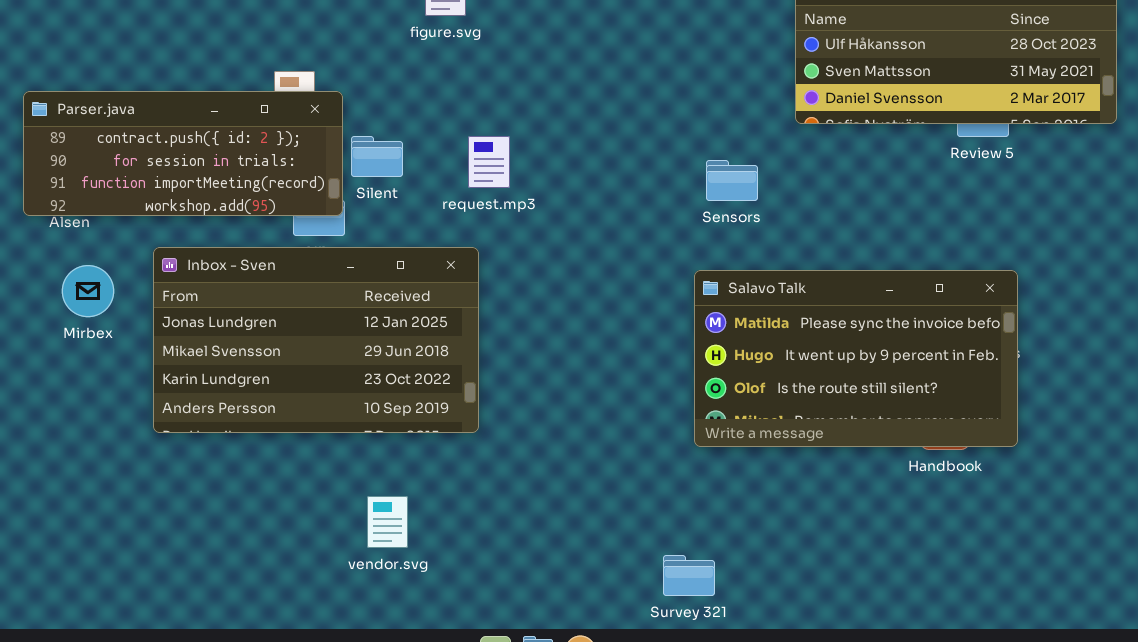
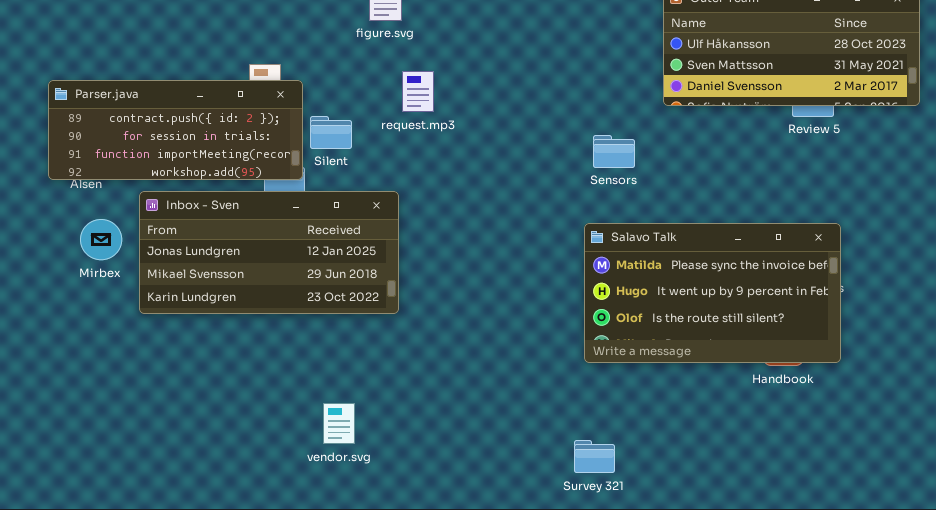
request.mp3: [468,136,510,188] -> [402,71,434,112], moved
Inbox - Sven: [153,247,479,433] -> [139,191,399,314], moved, resized
Survey 321: [663,555,715,596] -> [574,440,615,473], moved

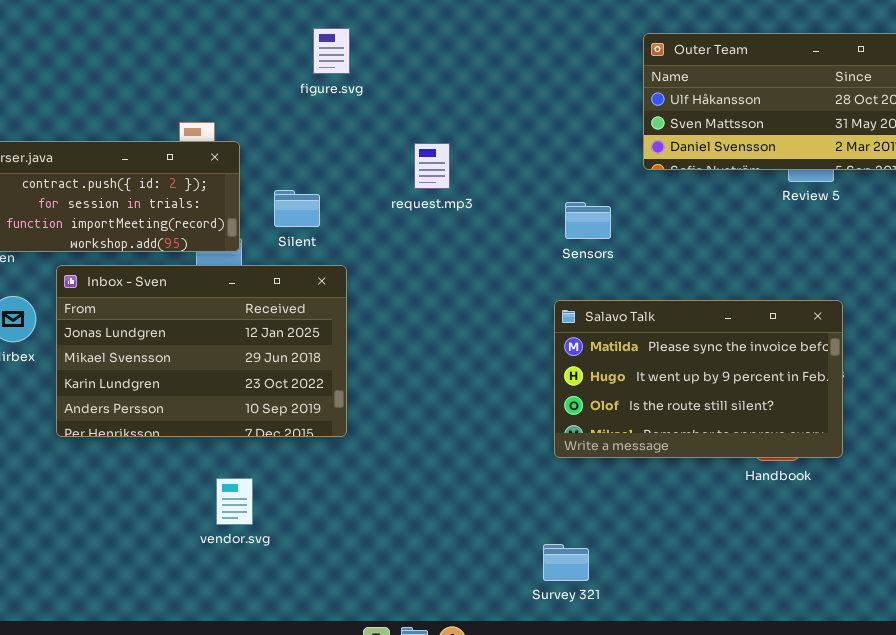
request.mp3: [402,71,434,112] -> [414,143,450,189], moved
Silent: [310,116,352,149] -> [274,190,320,227], moved
Inbox - Sven: [139,191,399,314] -> [56,265,347,437], resized
vendor.svg: [323,403,355,444] -> [216,478,253,525], moved

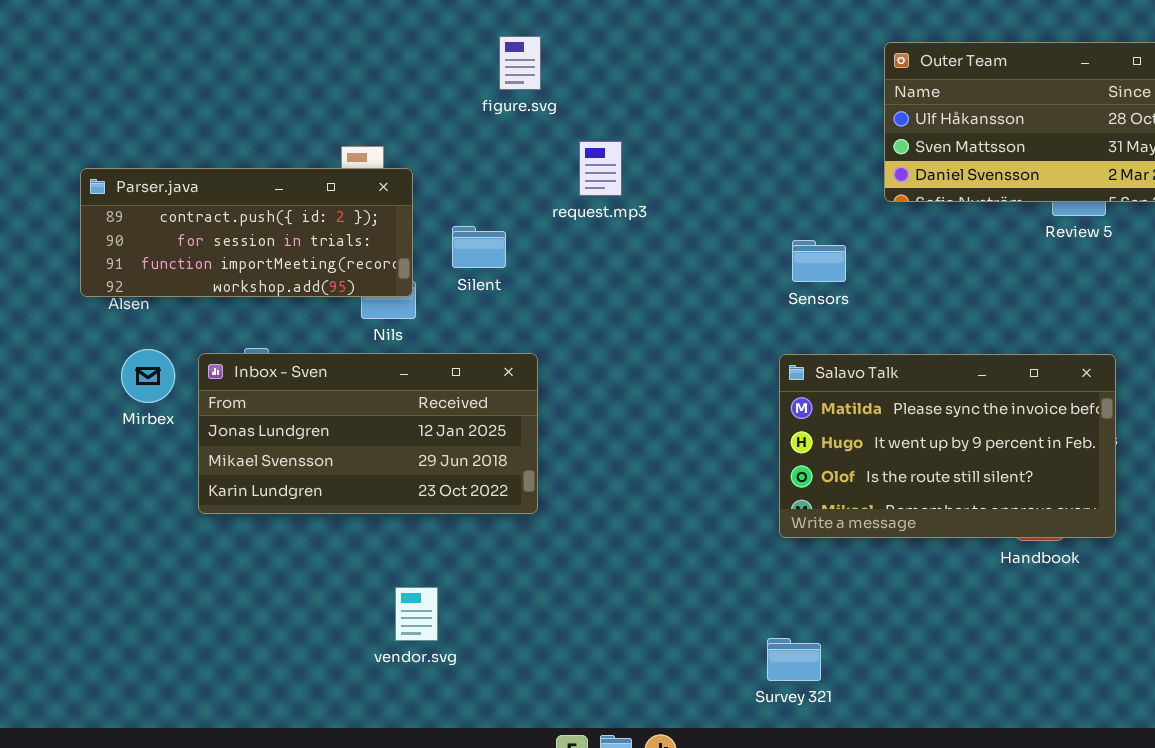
request.mp3: [414,143,450,189] -> [579,141,622,196], moved
Inbox - Sven: [56,265,347,437] -> [198,353,538,514], resized
vendor.svg: [216,478,253,525] -> [395,587,438,641], moved

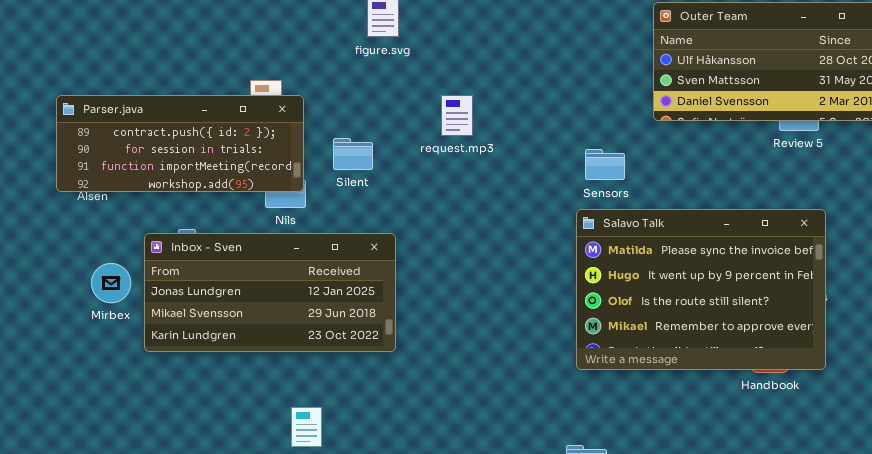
request.mp3: [579,141,622,196] -> [441,95,473,136], moved
Mirbex: [121,349,175,403] -> [91,263,131,303], moved
Salavo Talk: [779,354,1116,538] -> [576,209,826,370], resized

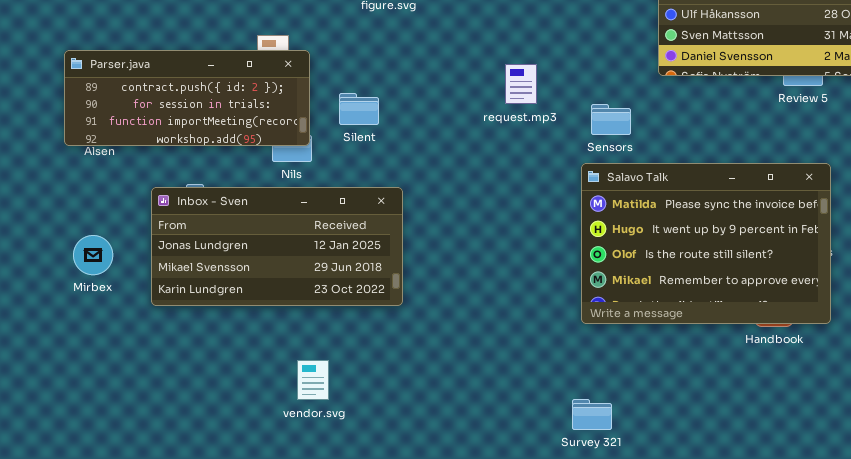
request.mp3: [441,95,473,136] -> [505,64,537,104], moved
Mirbex: [91,263,131,303] -> [73,235,113,275], moved

